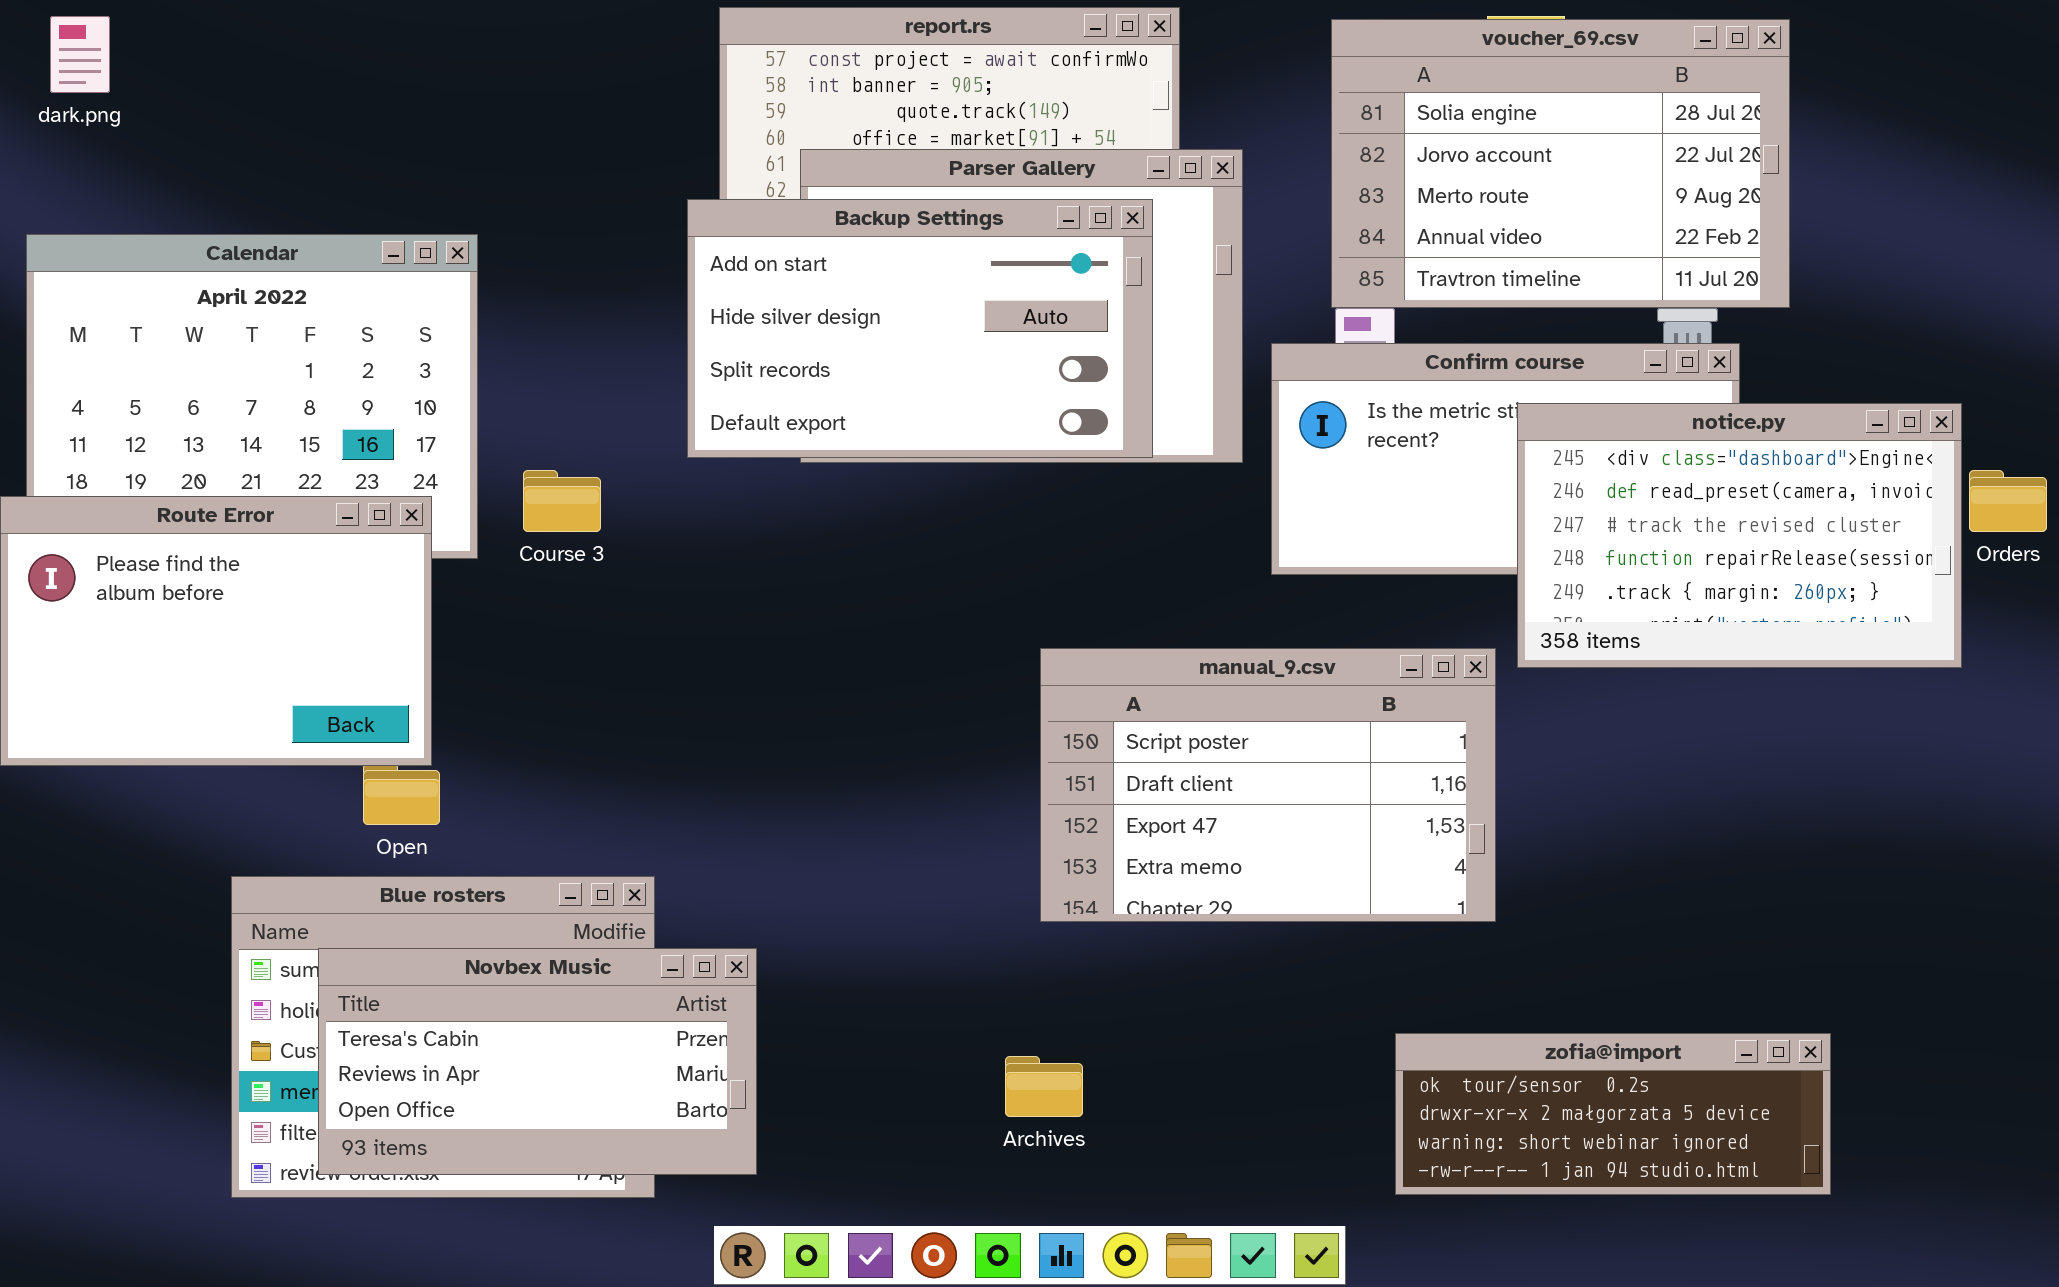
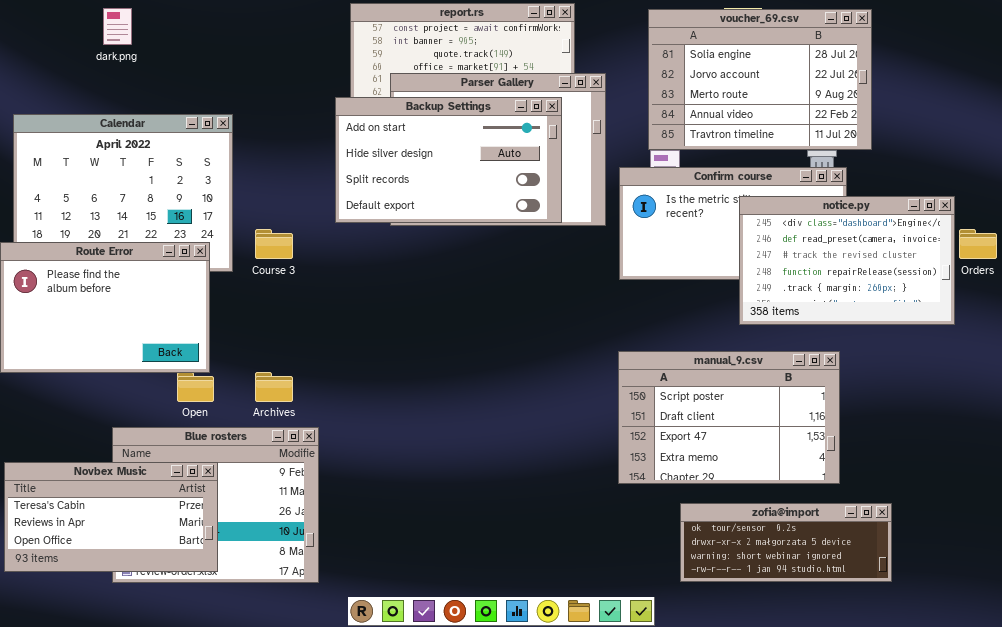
dark.png: [50,16,110,93] -> [103,8,132,45], moved
manual_9.csv: [1040,648,1496,922] -> [618,351,840,484], moved
Novbex Music: [318,948,757,1175] -> [4,462,218,572], moved
Archives: [1005,1056,1083,1117] -> [255,372,293,402], moved

